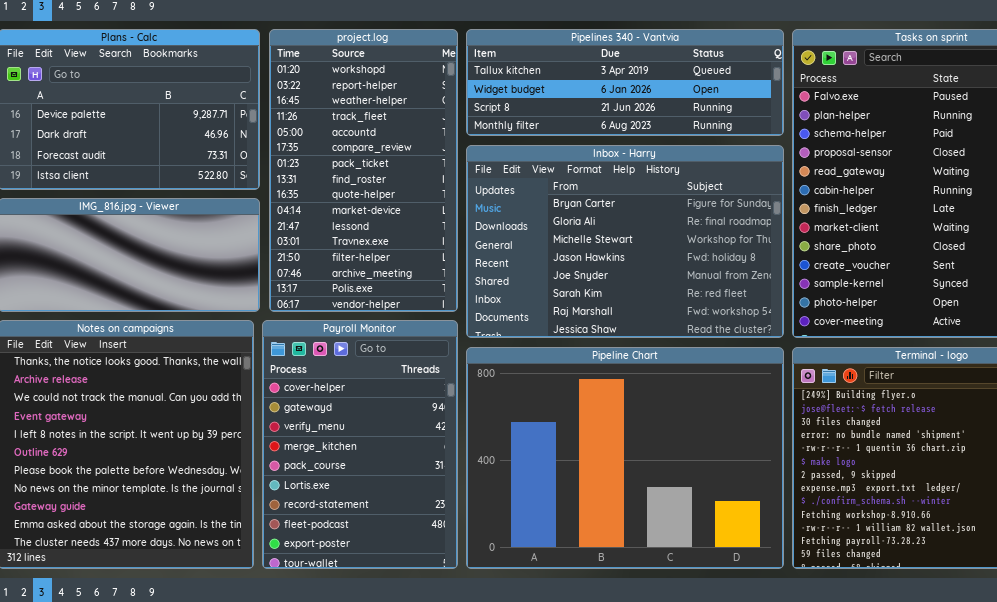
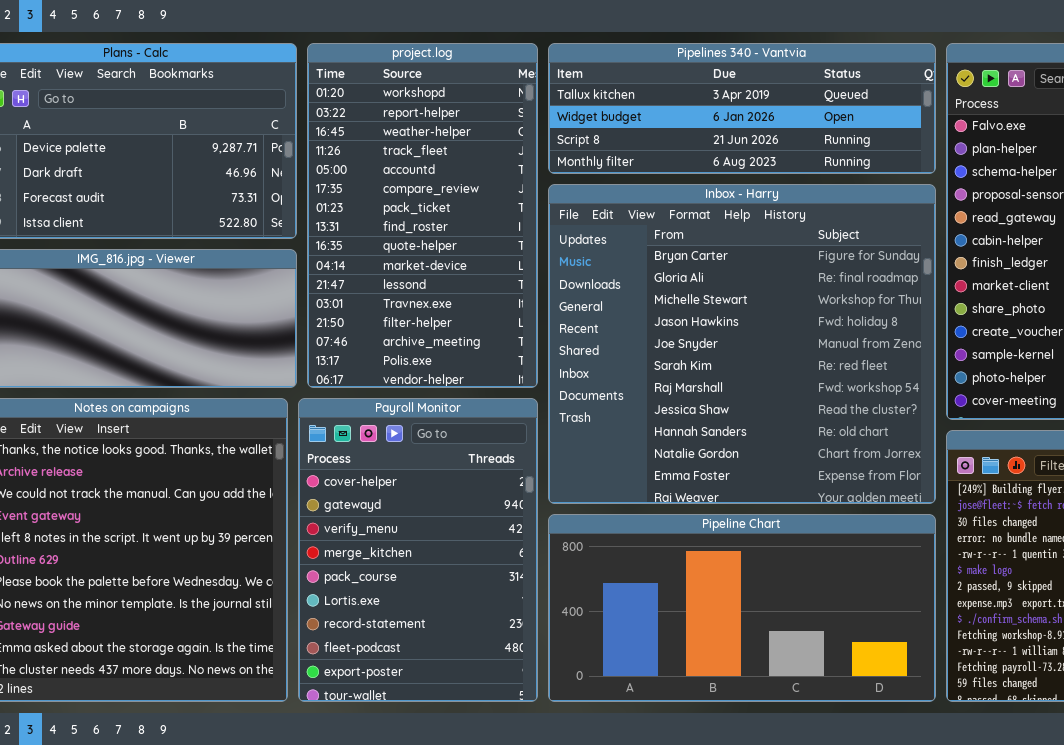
Inbox - Harry: [466,145,784,338] -> [548,184,936,504], resized
Pipeline Chart: [466,347,784,569] -> [548,514,936,702], resized

